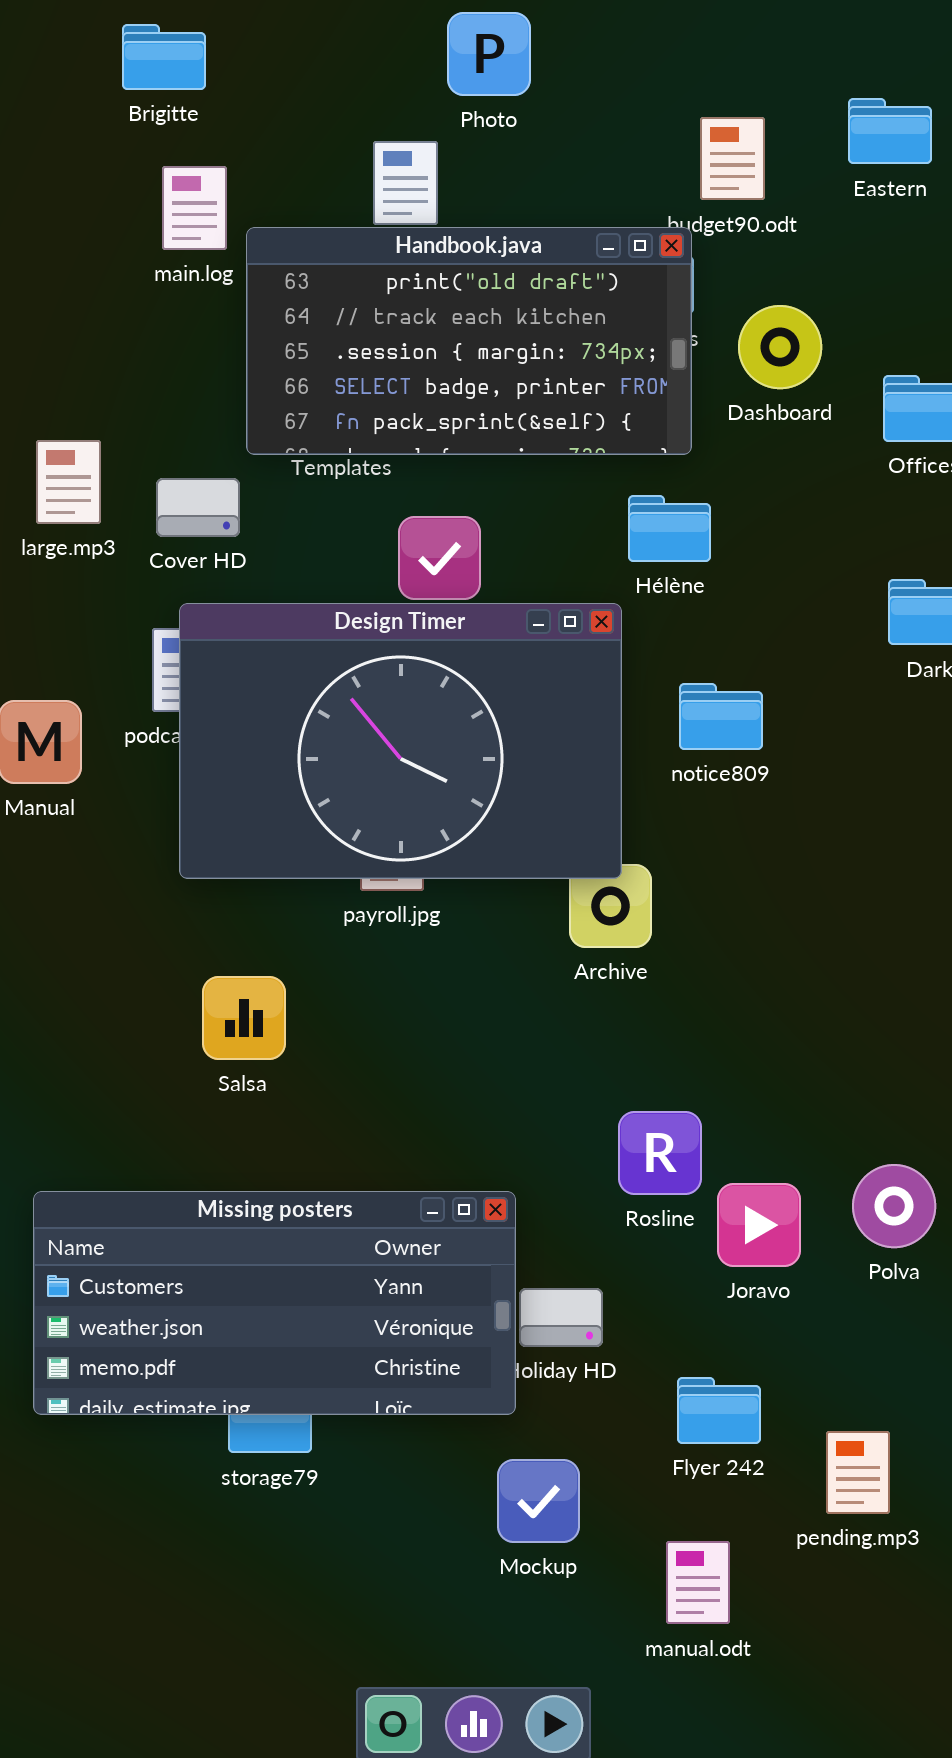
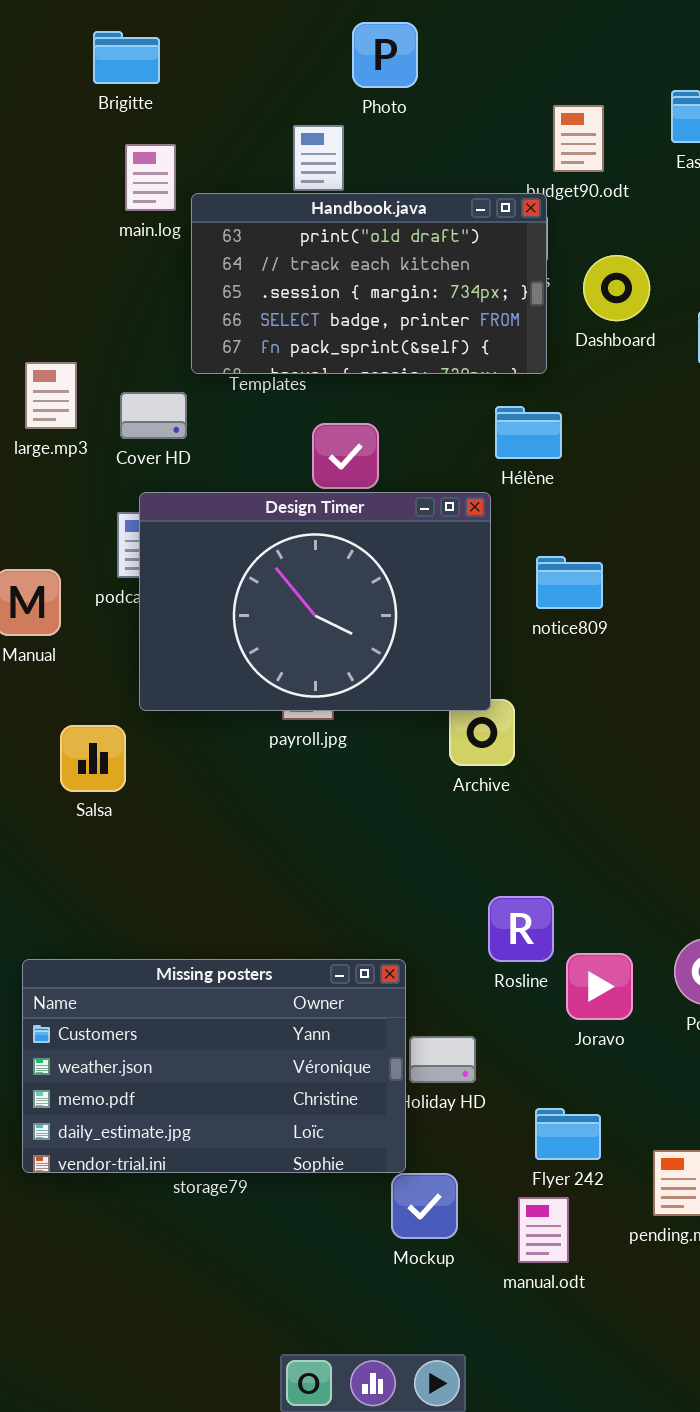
Salsa: [202,976,286,1060] -> [60,725,126,792], moved
Missing posters: [33,1191,516,1415] -> [22,959,406,1173], resized
manual.odt: [666,1541,730,1624] -> [518,1197,569,1263], moved

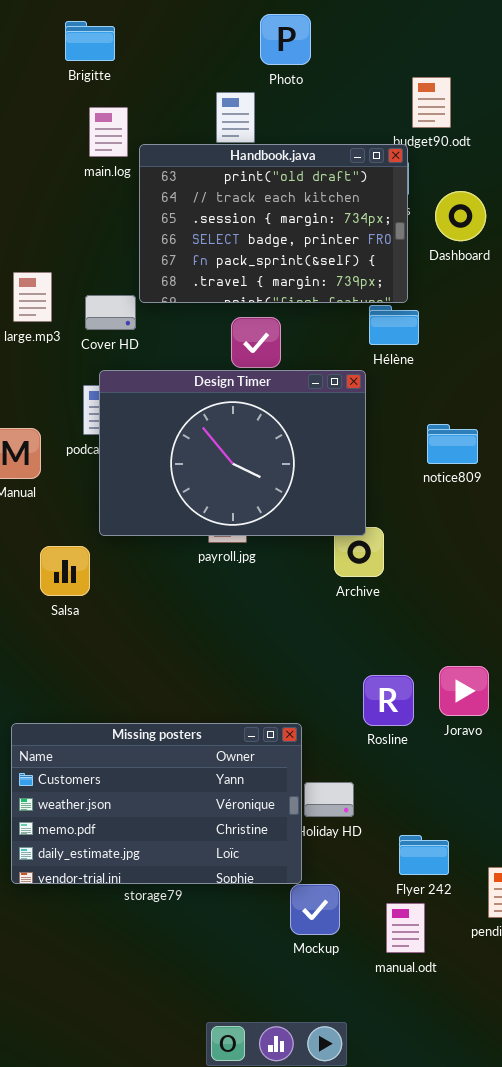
Handbook.java: [191,193,547,374] -> [139,144,408,303], resized
notice809: [536,556,603,609] -> [427,424,478,464], moved
Joravo: [566,953,633,1020] -> [439,666,489,716], moved

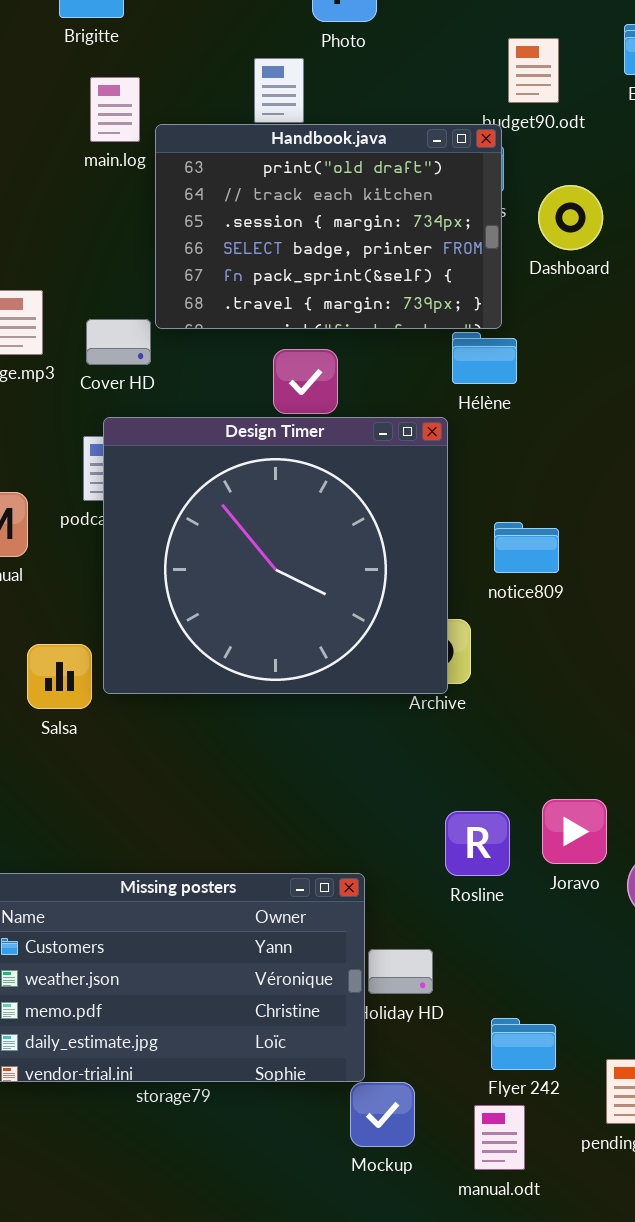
Design Timer: [99,370,366,536] -> [103,417,448,694], resized
notice809: [427,424,478,464] -> [494,522,559,573], moved

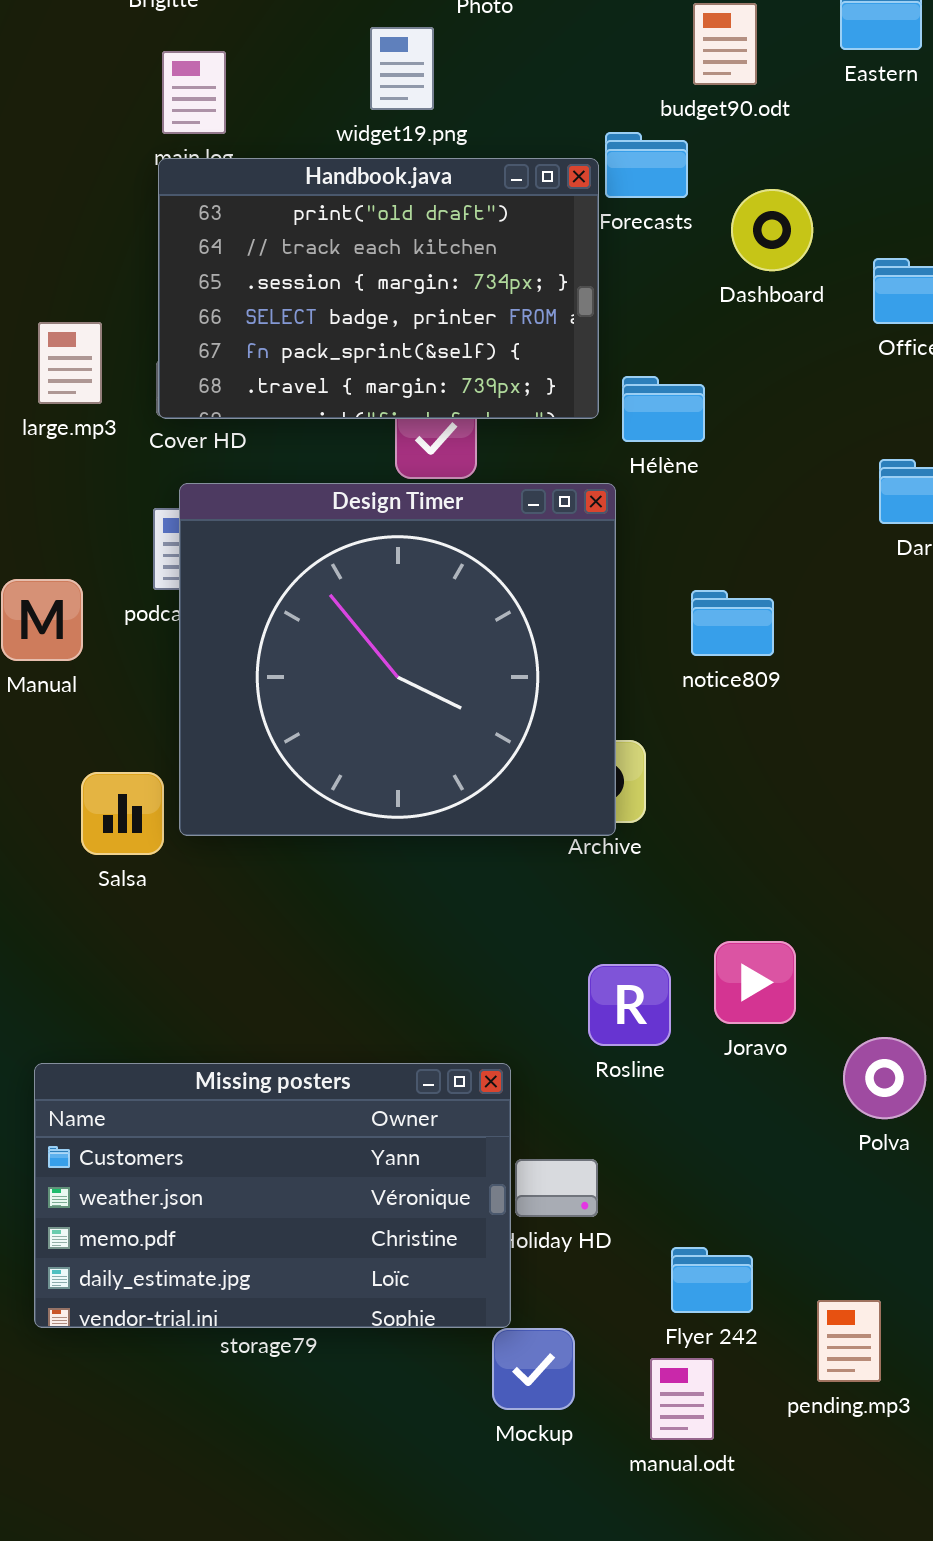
Handbook.java: [155,124,502,329] -> [158,158,599,419], moved
notice809: [494,522,559,573] -> [691,590,774,656], moved
Joravo: [542,799,607,864] -> [714,941,796,1024], moved
Rosline: [445,811,510,876] -> [588,964,671,1046], moved

